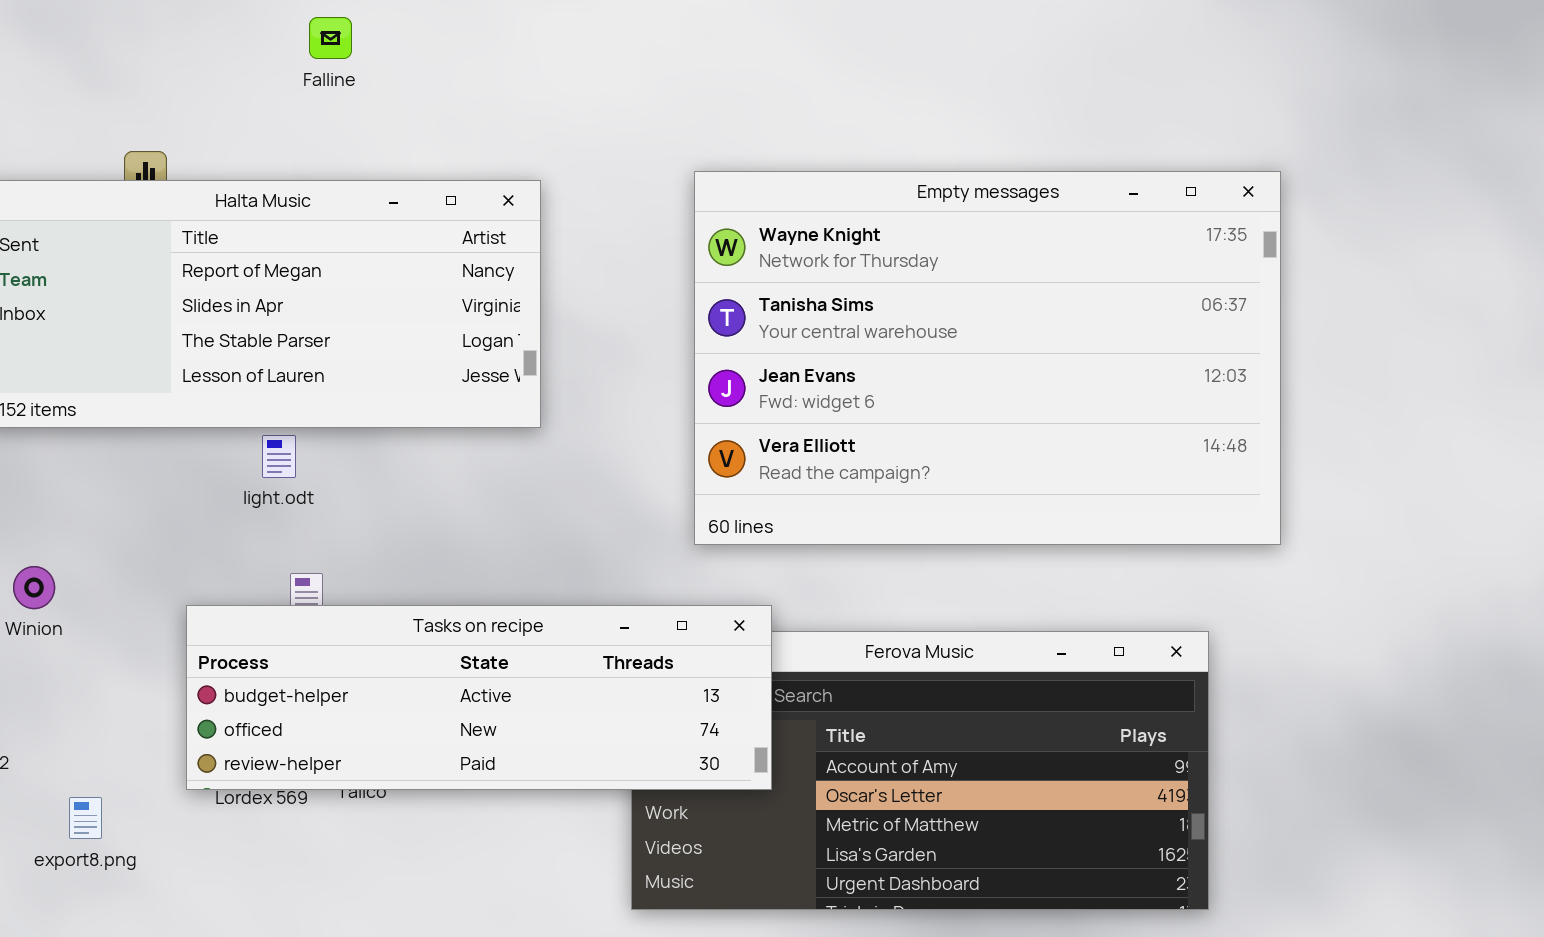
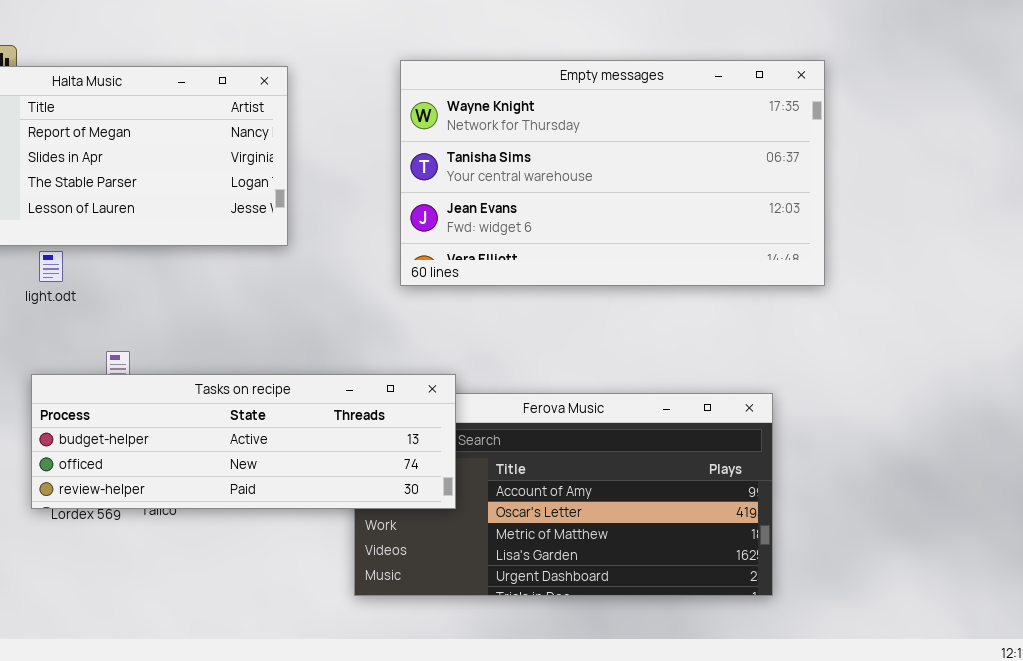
Empty messages: [694,171,1281,545] -> [400,60,825,286], resized
light.odt: [262,435,296,478] -> [39,251,63,282], moved

